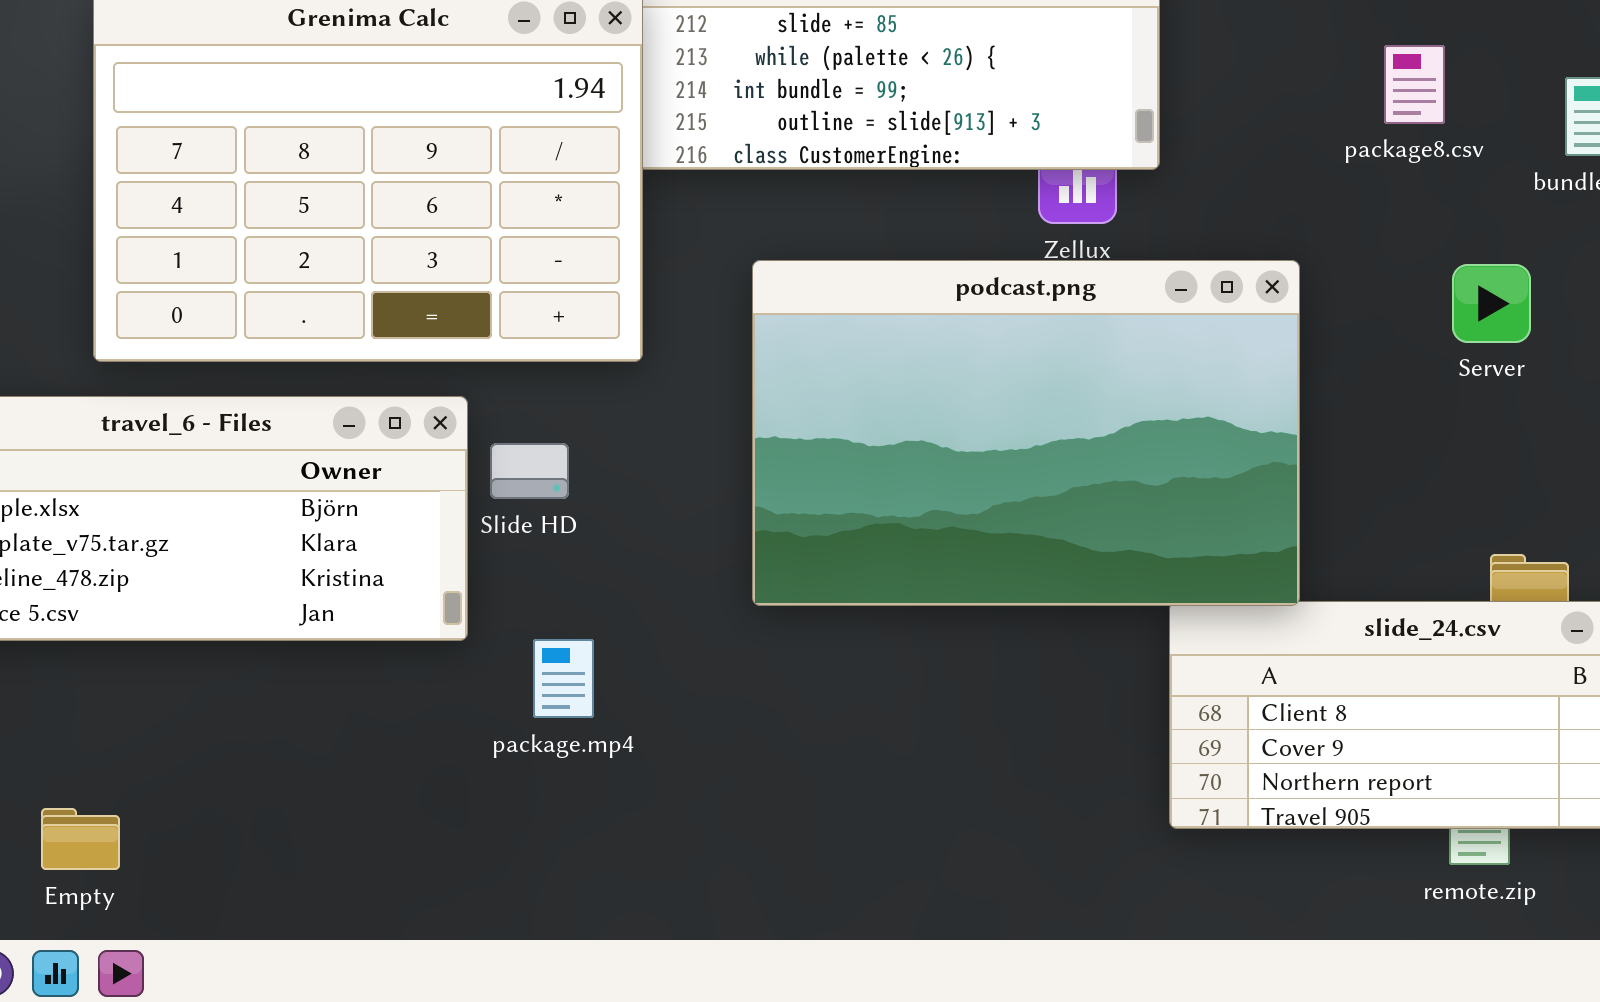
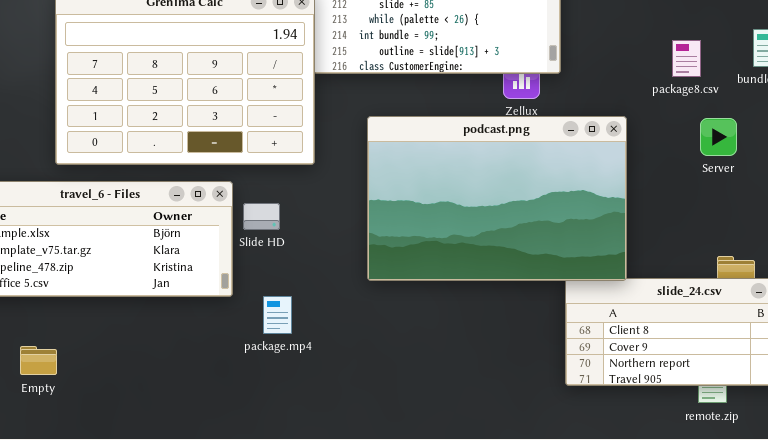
package8.csv: [1384,45,1445,124] -> [672,40,701,77], moved
Empty: [41,808,120,870] -> [20,346,57,375], moved

